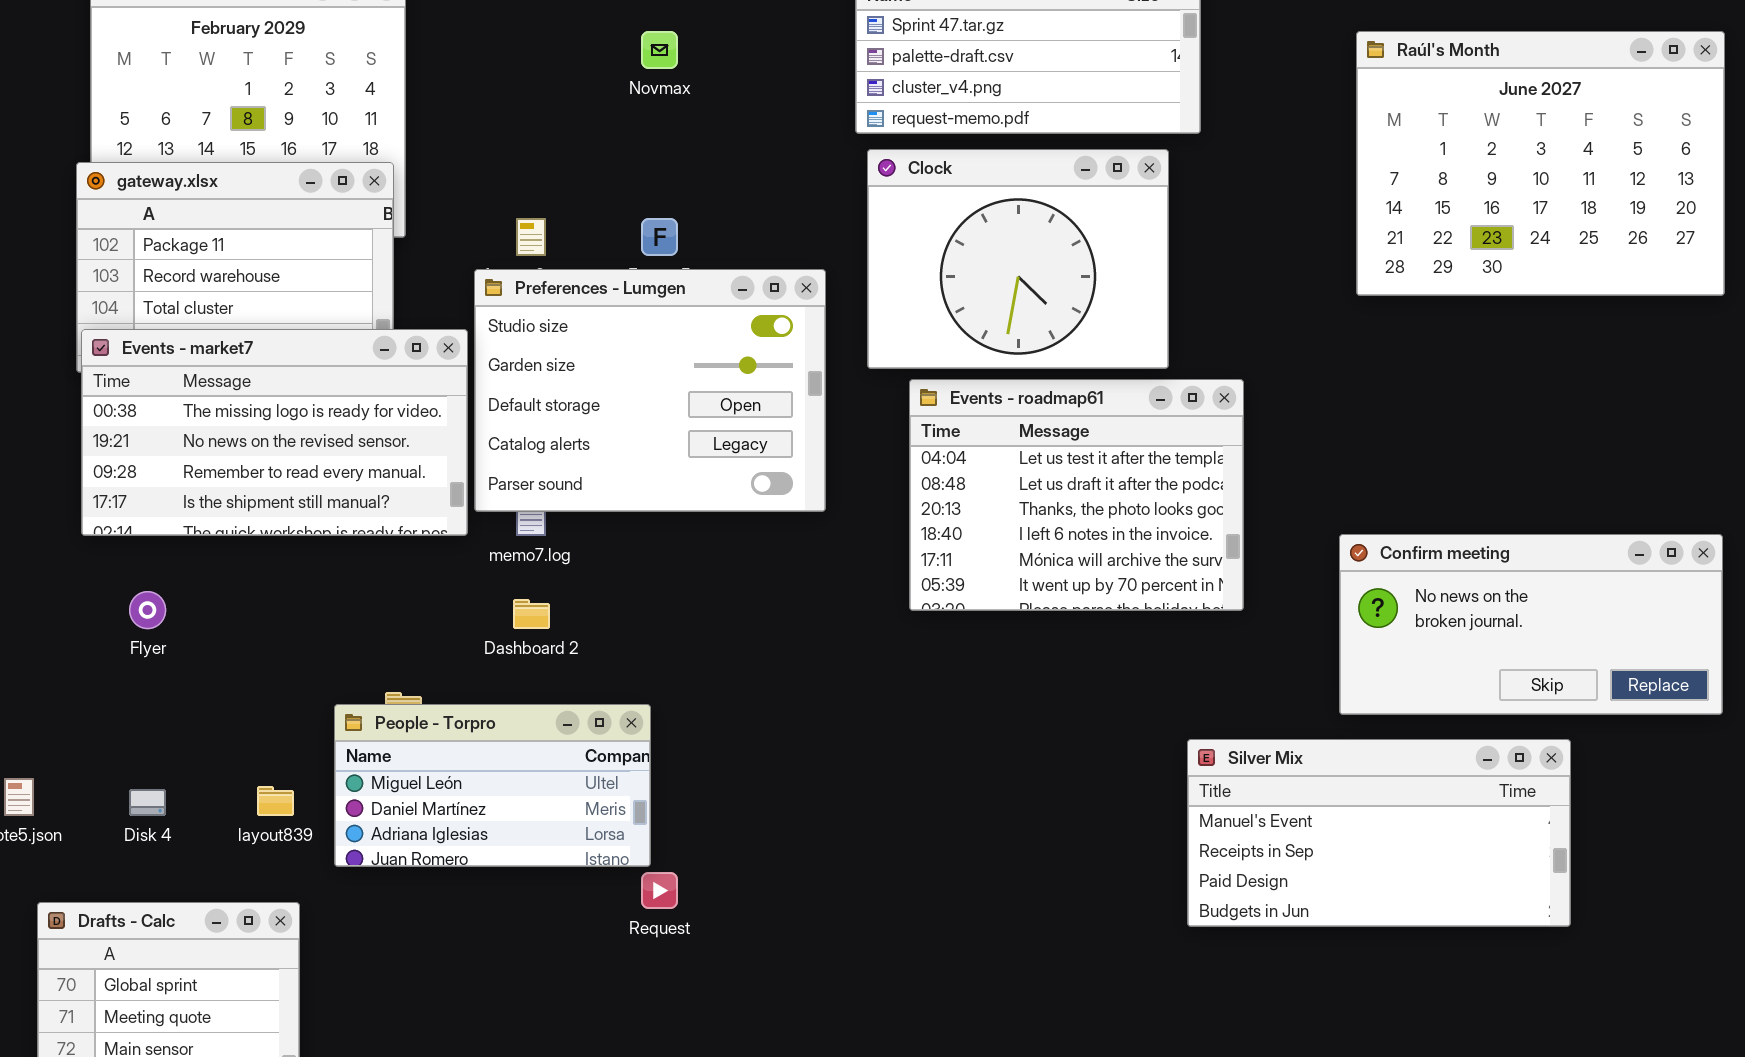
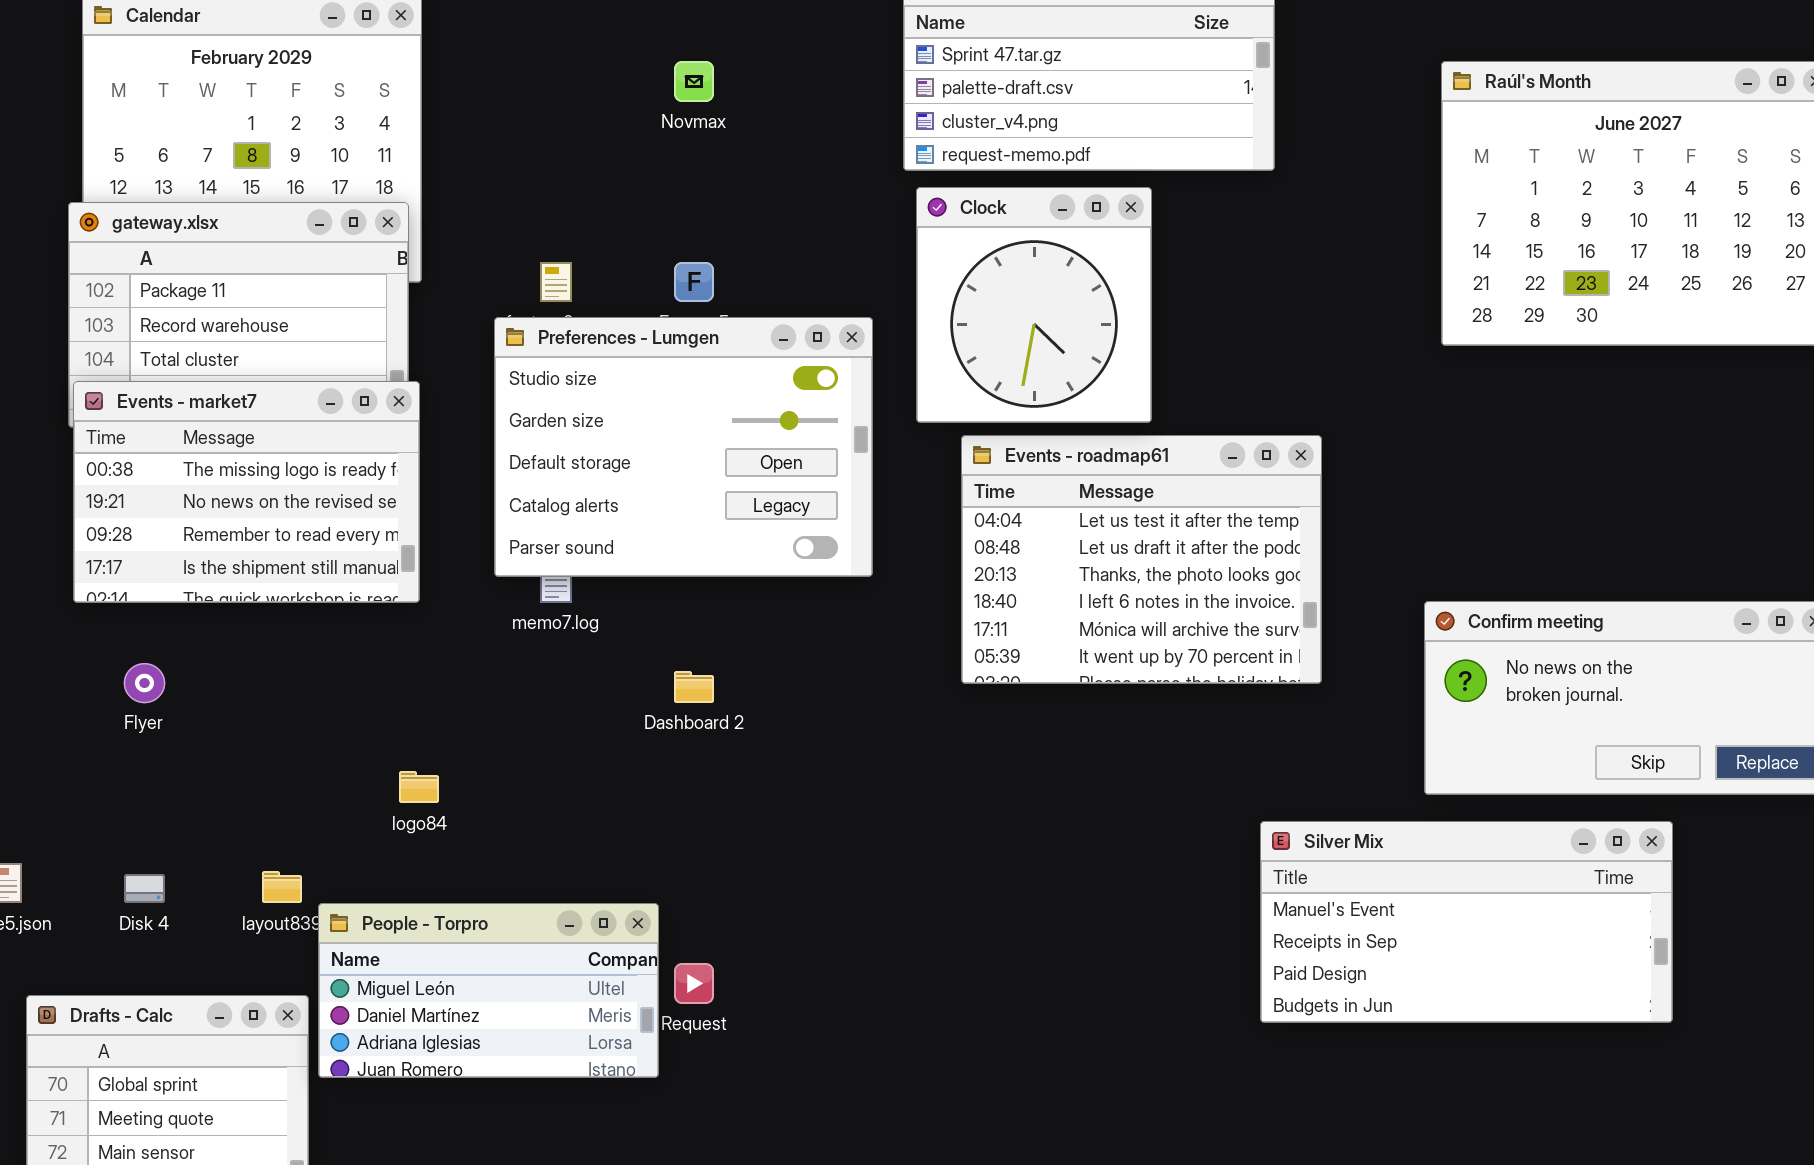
Clock: [867,149,1169,369] -> [916,187,1152,423], resized
Events - market7: [81,329,468,536] -> [73,381,420,603], resized
Dashboard 2: [513,599,550,629] -> [674,671,714,703], moved
People - Torpro: [334,704,651,867] -> [318,903,659,1078], moved

